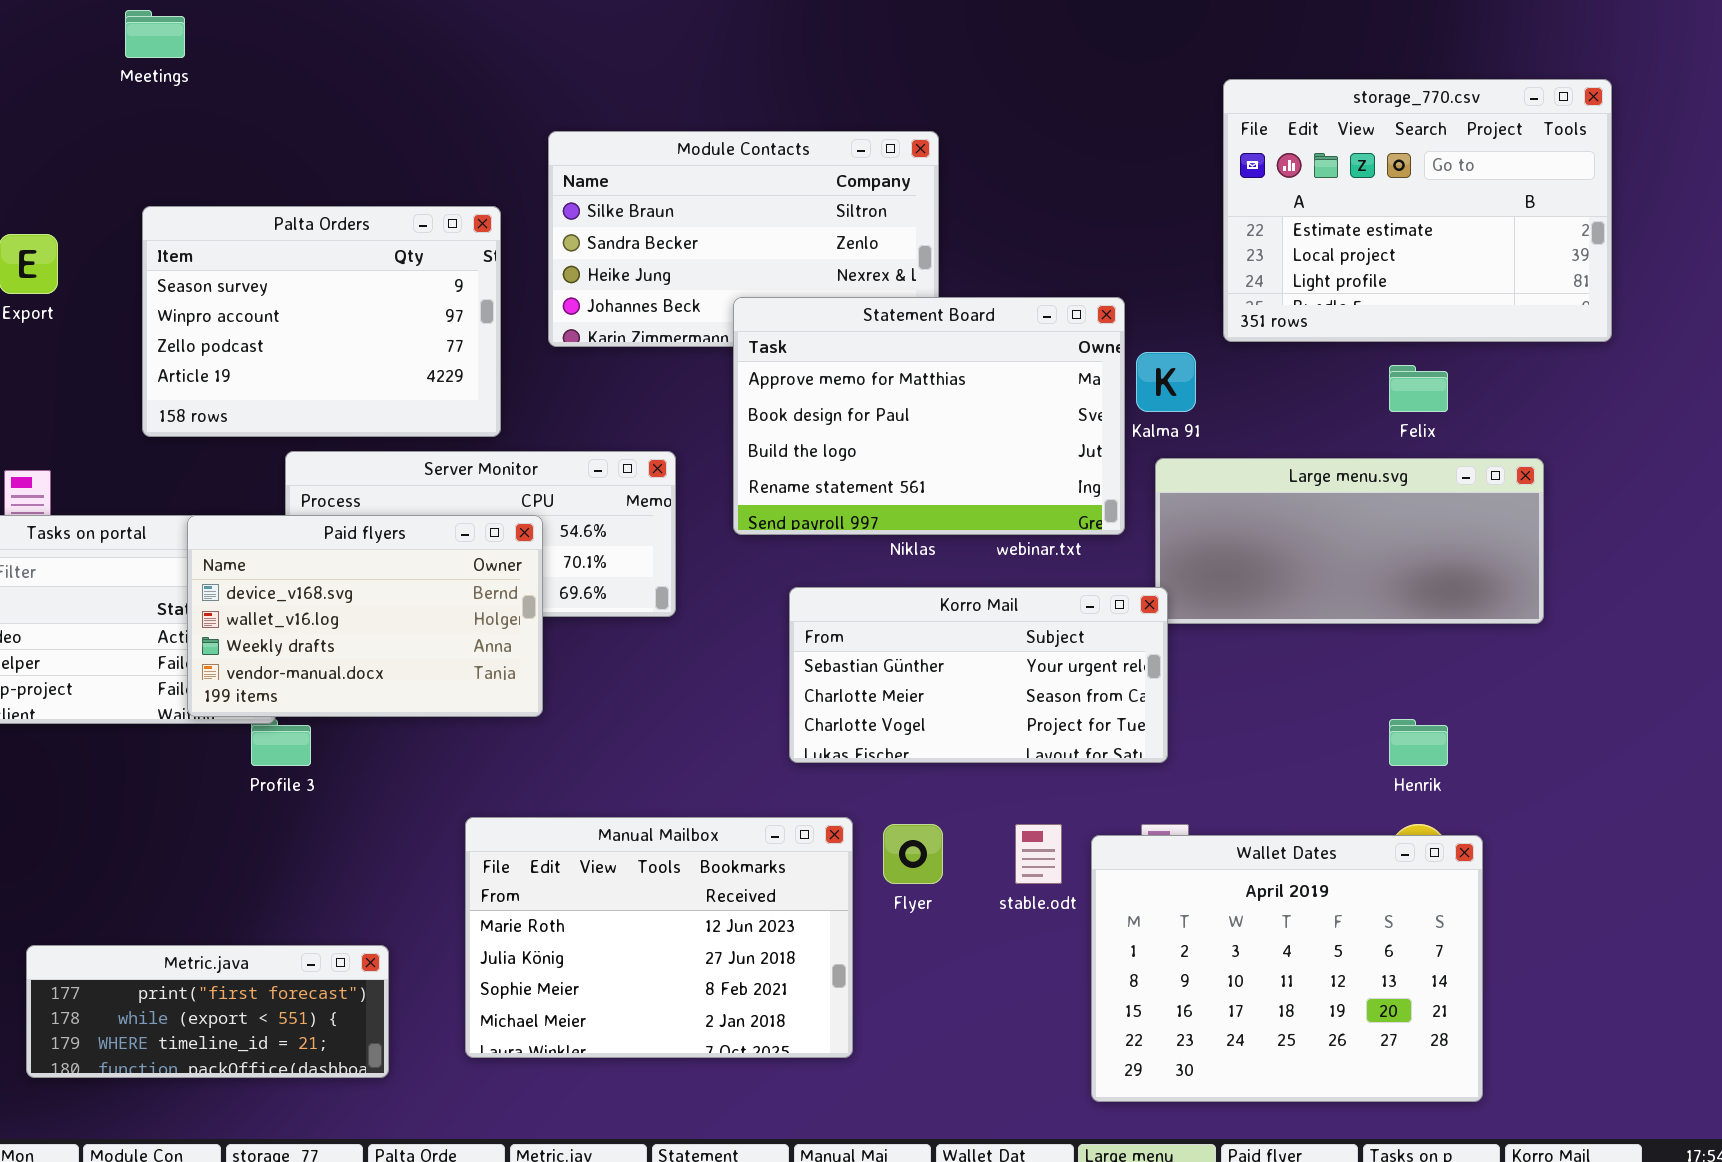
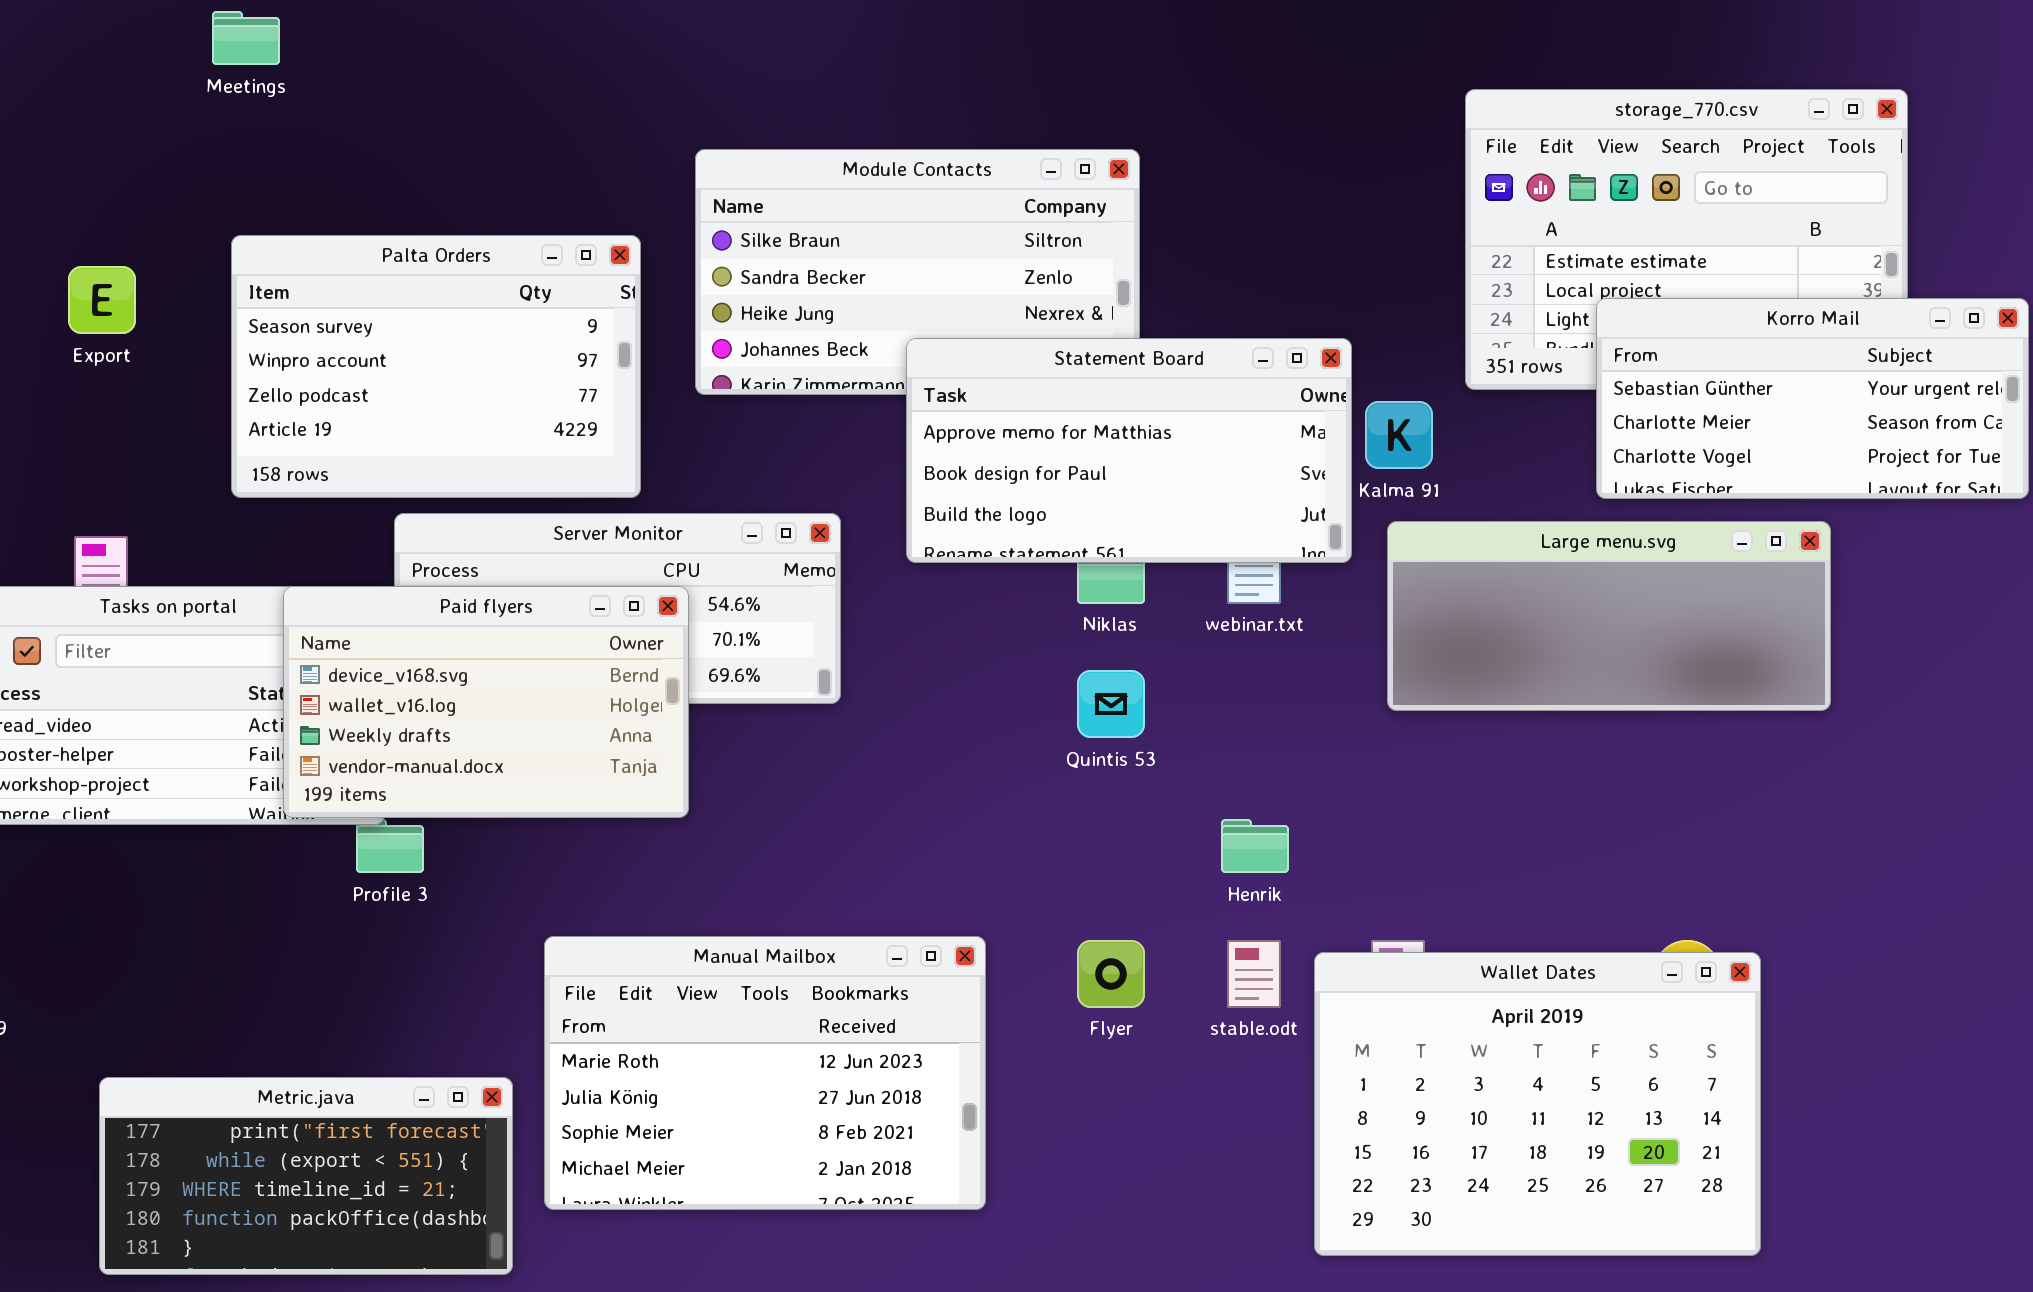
Statement Board: [733,297,1125,535] -> [906,338,1352,563], resized
Korro Mail: [789,587,1168,763] -> [1596,298,2029,499], moved
Henrik: [1389,719,1448,766] -> [1221,819,1289,873], moved
Manual Mailbox: [465,817,853,1058] -> [544,936,986,1210], moved
Metric.java: [26,945,389,1078] -> [99,1077,513,1275], resized

